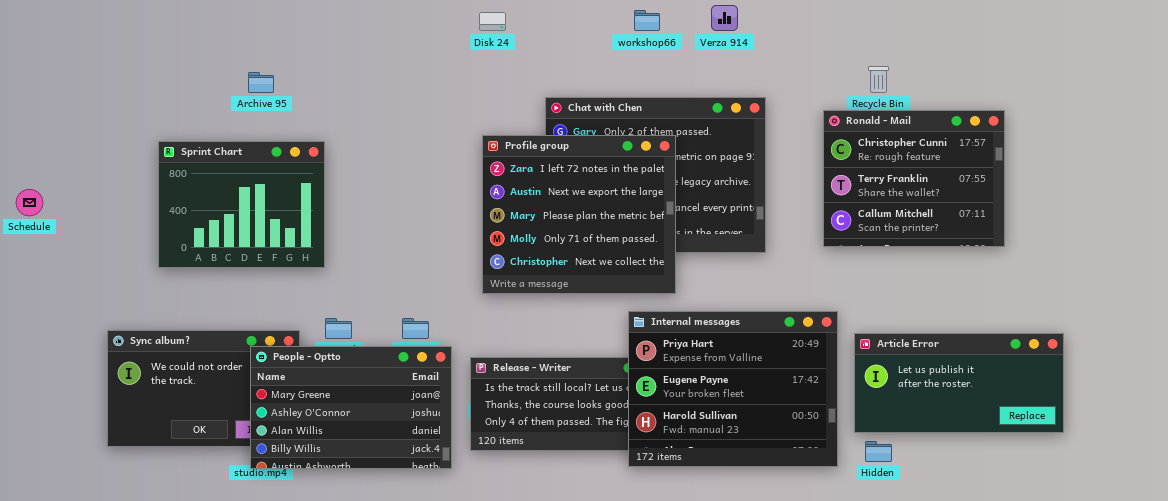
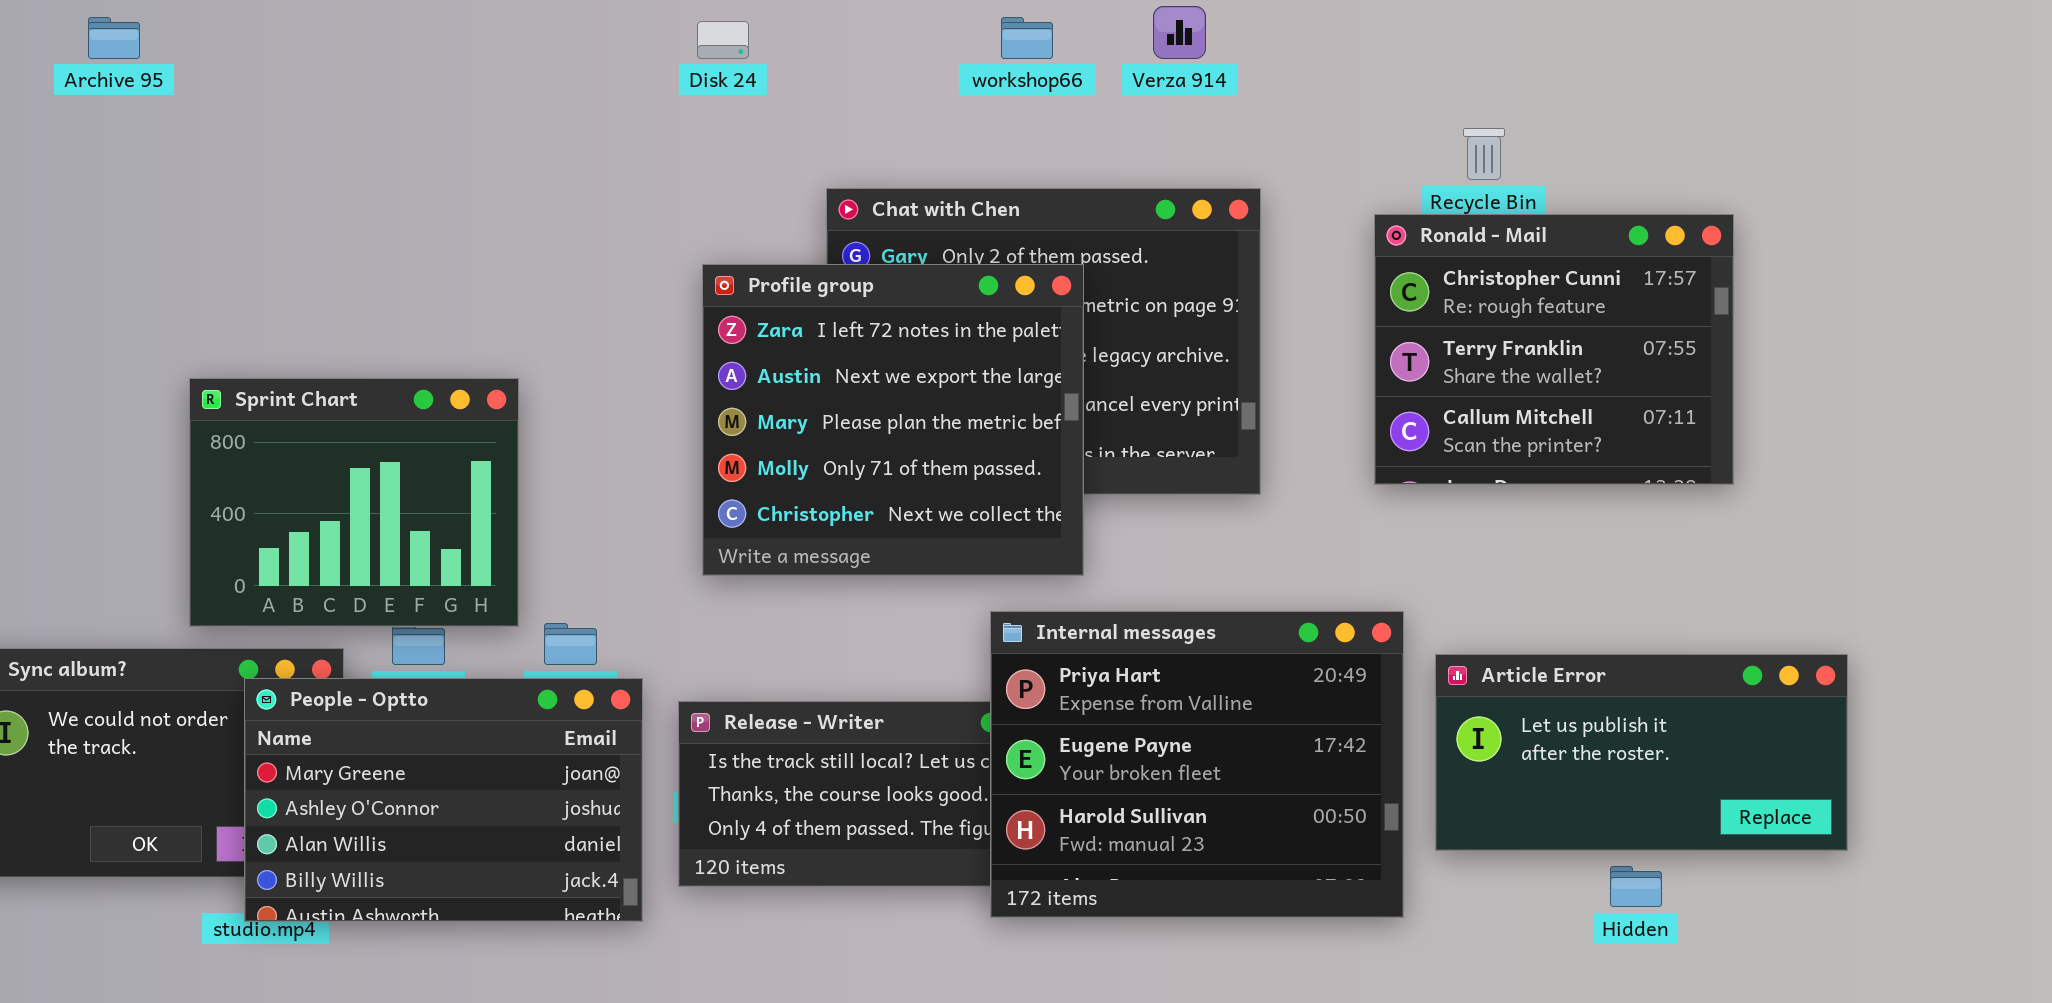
Archive 95: [248,72,274,93] -> [88,17,140,59], moved
Sprint Chart: [158,141,325,268] -> [189,378,519,627], moved
Hidden: [865,441,892,462] -> [1610,866,1662,907], moved

